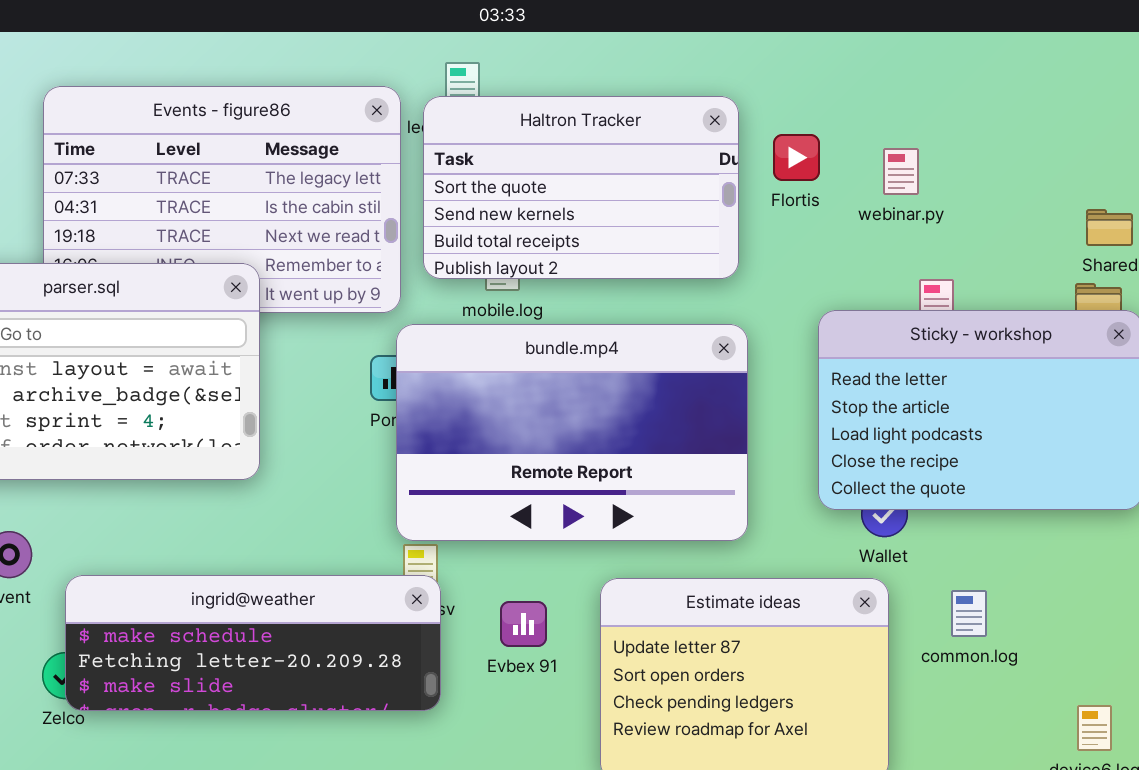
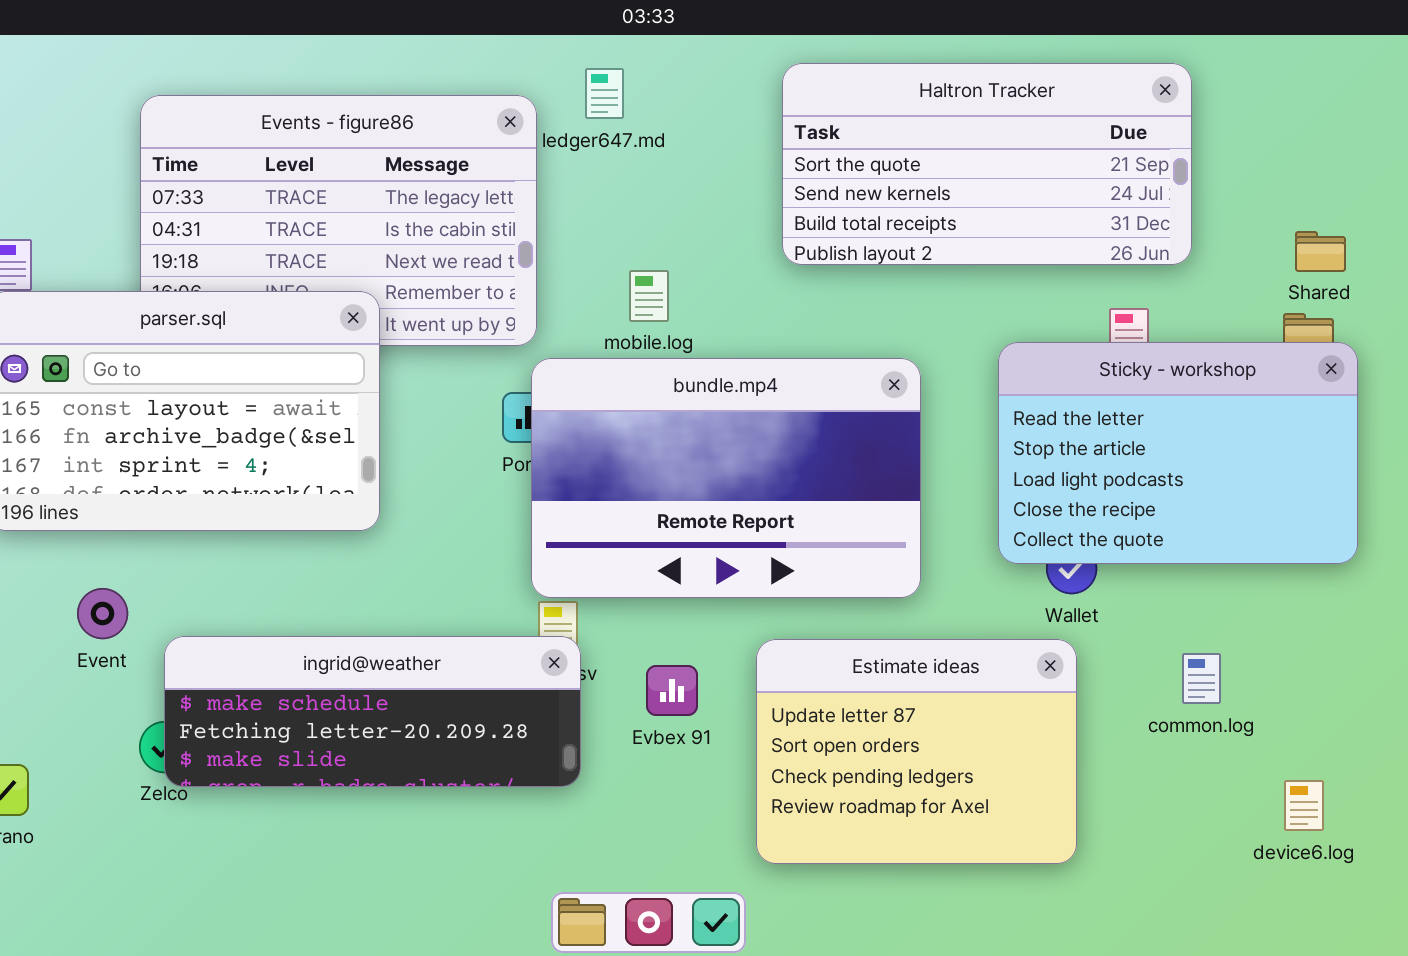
Haltron Tracker: [423,96,739,279] -> [782,63,1192,265], moved, resized
common.log: [951,590,987,637] -> [1182,653,1221,704], moved

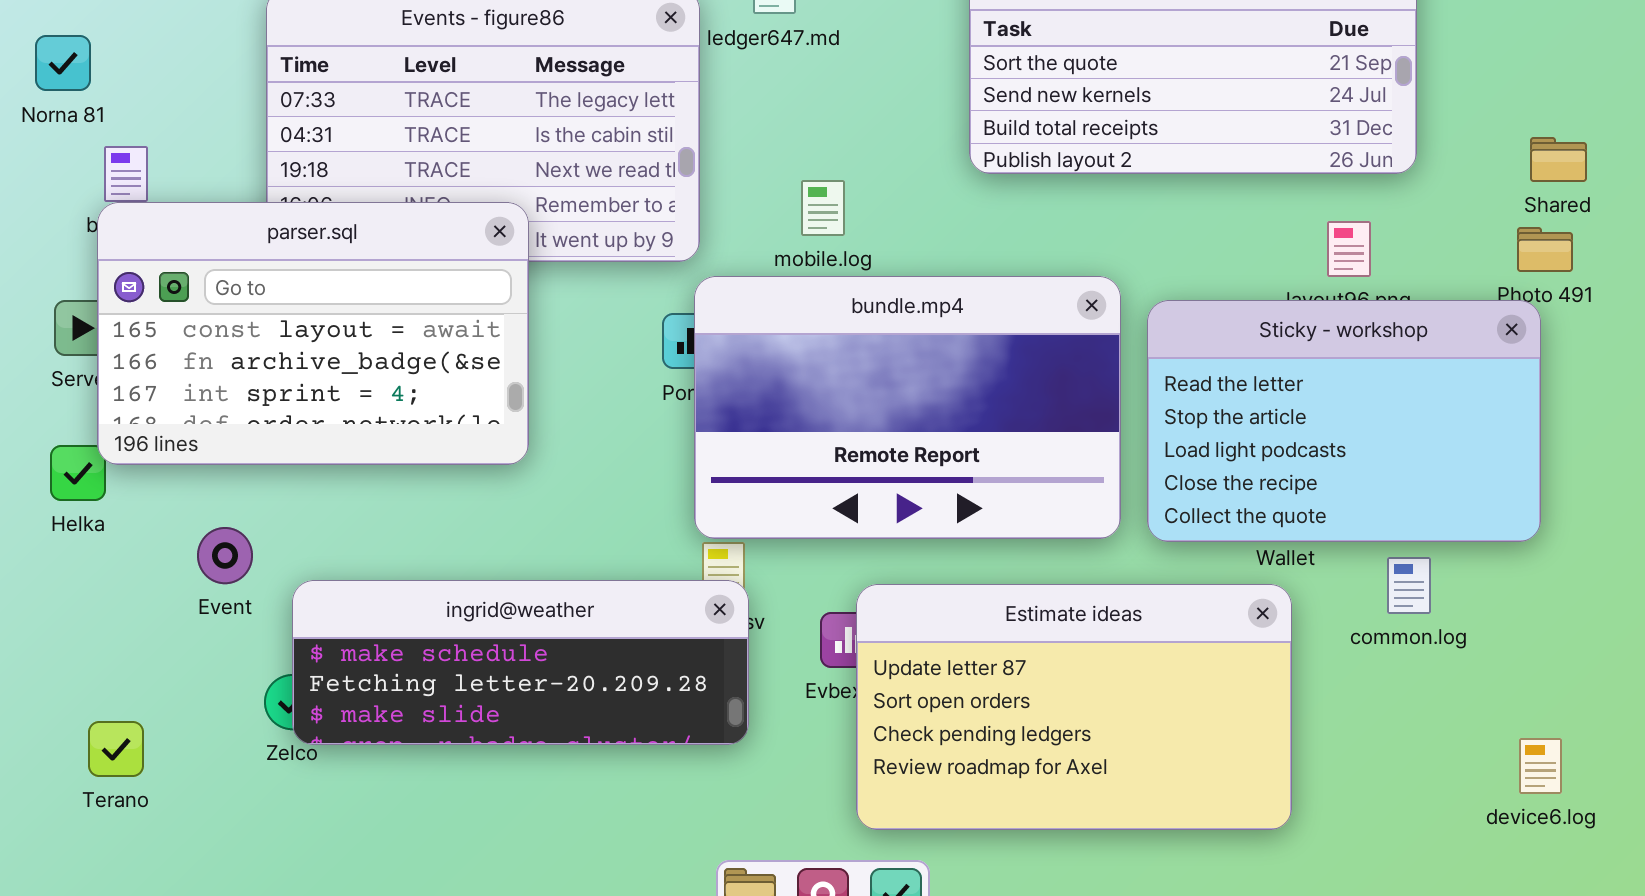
Sticky - workshop: [998,342,1358,564] -> [1147,300,1541,542], moved
Estimate ideas: [756,639,1077,864] -> [856,584,1292,830], resized
common.log: [1182,653,1221,704] -> [1387,557,1431,614], moved

